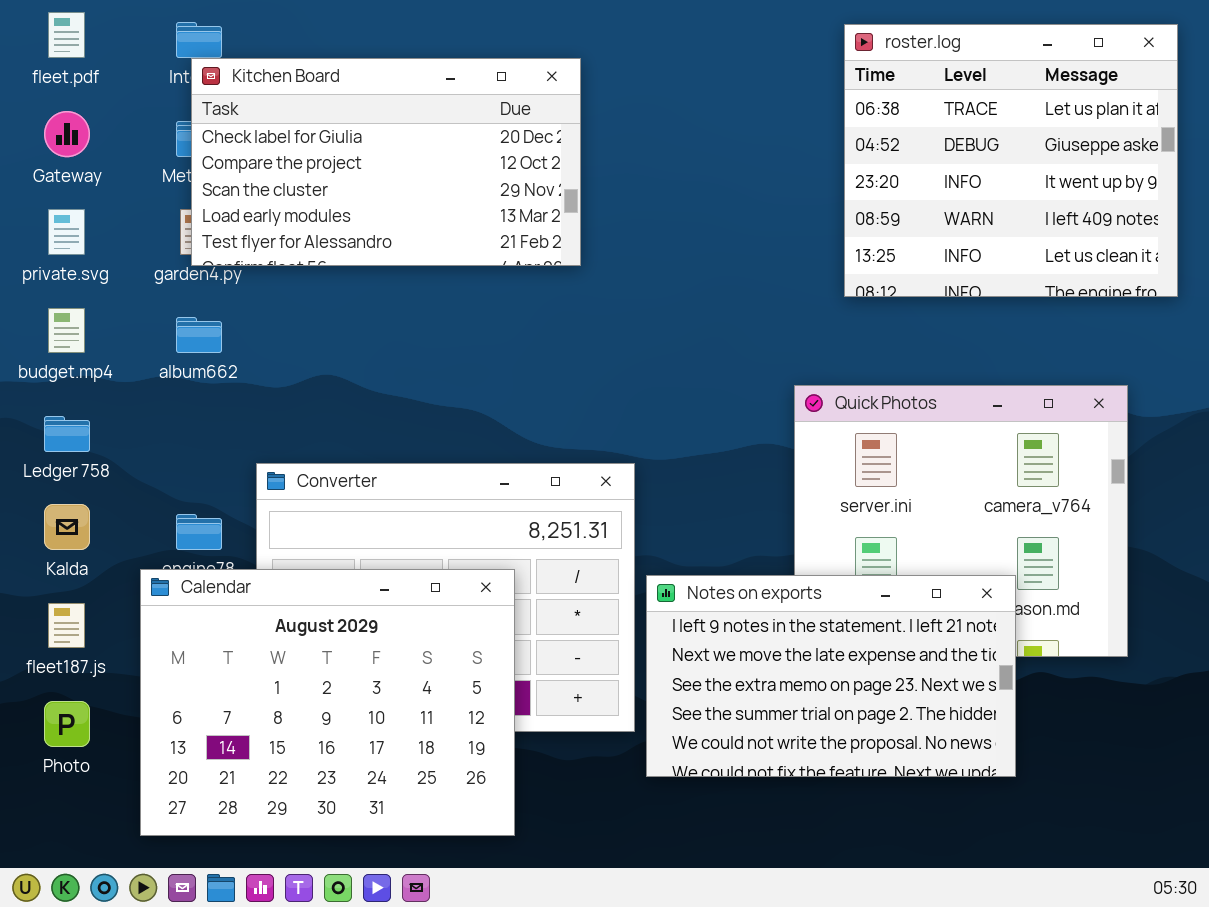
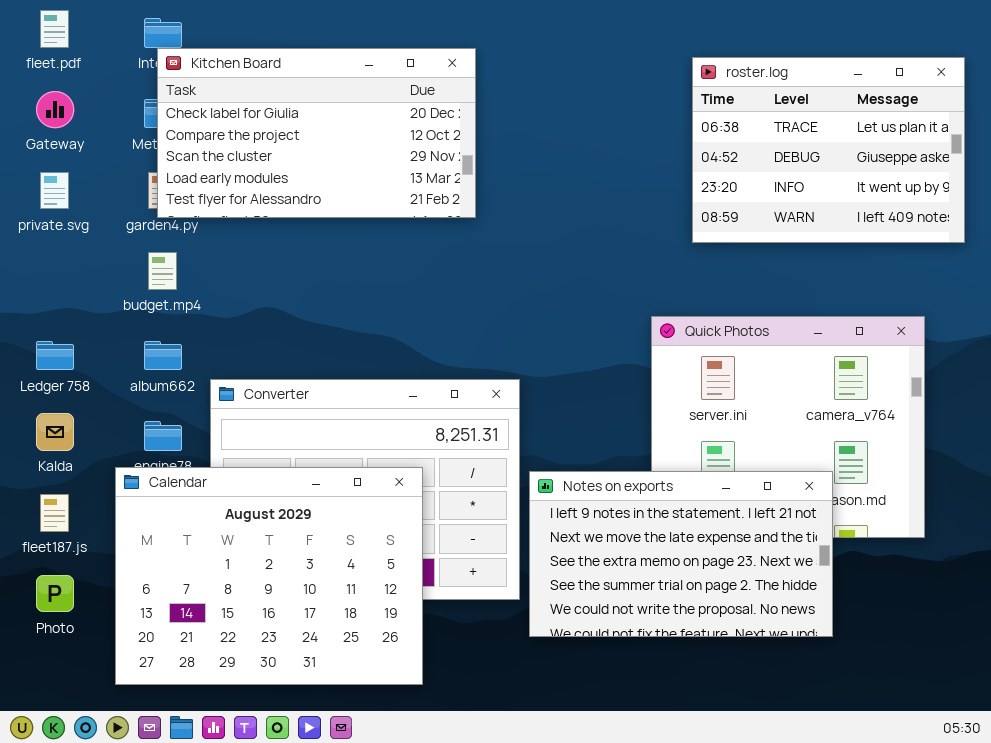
roster.log: [844,24,1178,297] -> [692,57,965,243], resized
budget.mp4: [48,308,85,353] -> [148,252,177,290], moved
album662: [176,317,222,353] -> [144,341,182,370], moved

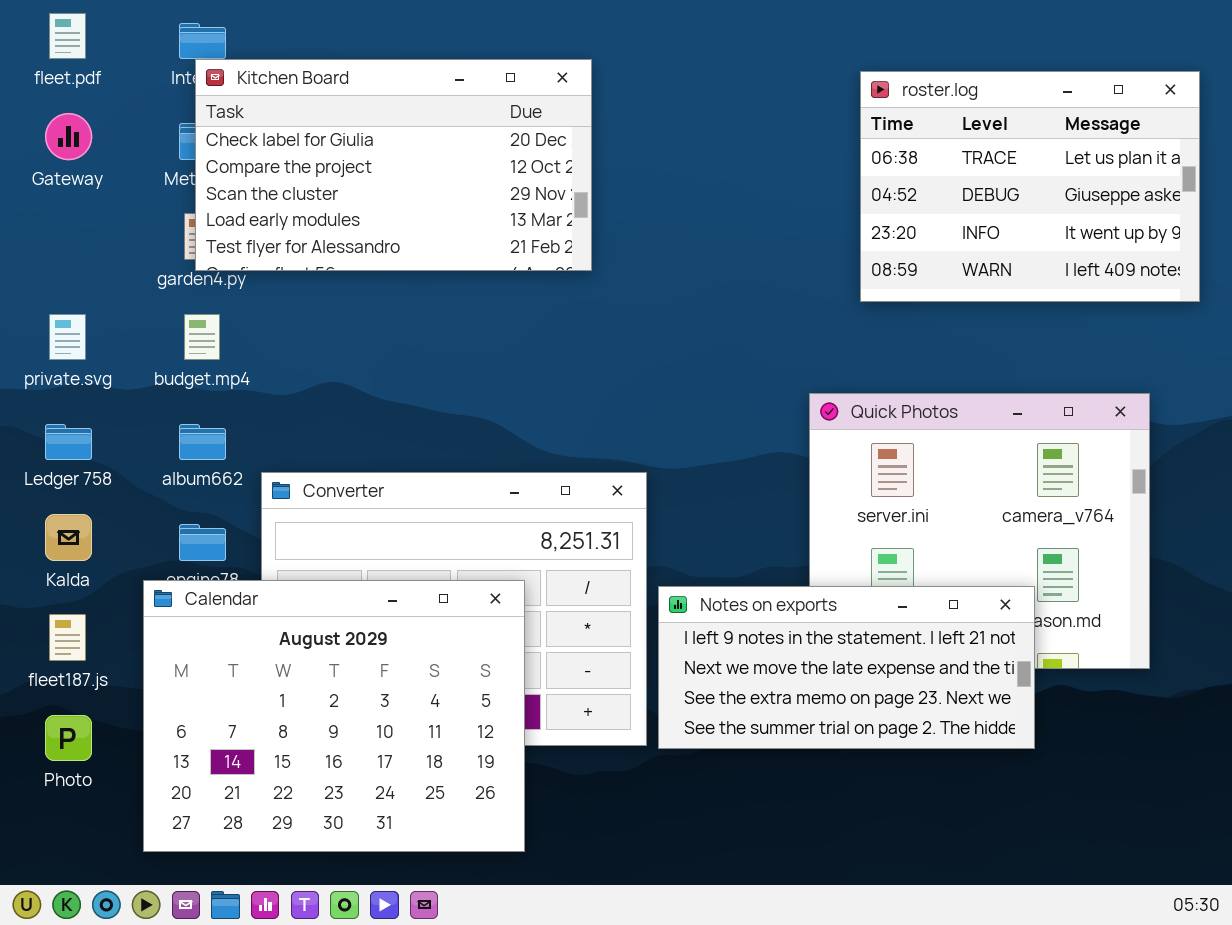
private.svg: [40,172,69,209] -> [49,314,86,360], moved
Notes on exports: [529,471,833,637] -> [658,586,1035,749], resized

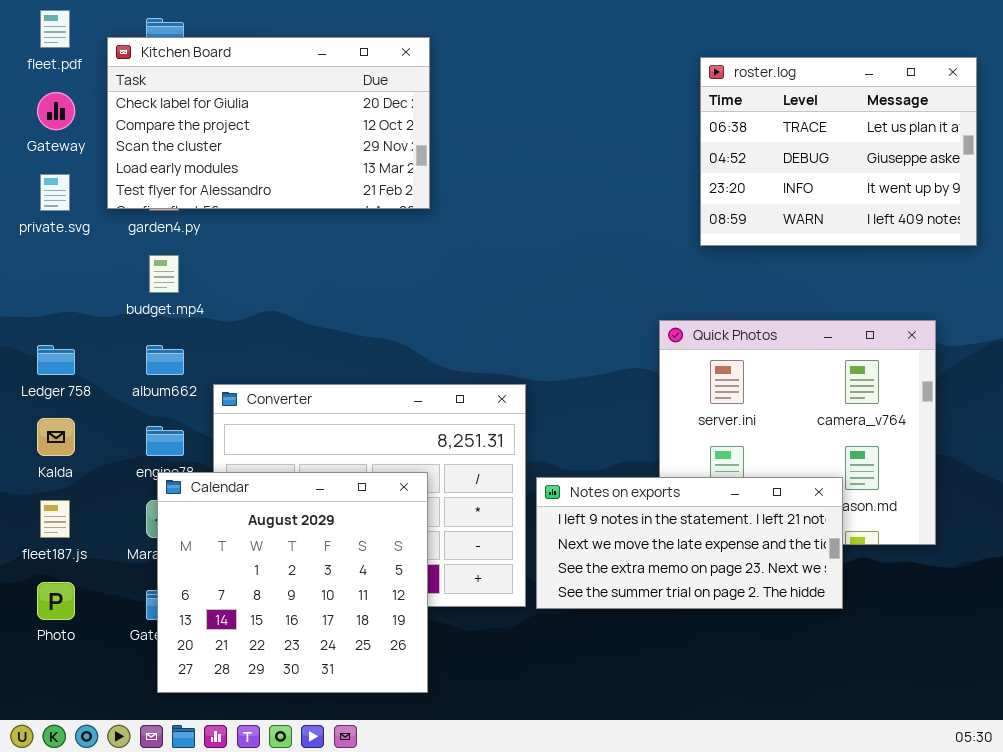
Kitchen Board: [195,59,592,271] -> [107,37,430,209], moved
private.svg: [49,314,86,360] -> [40,174,70,211], moved
Calendar: [143,580,525,852] -> [157,472,428,693], resized

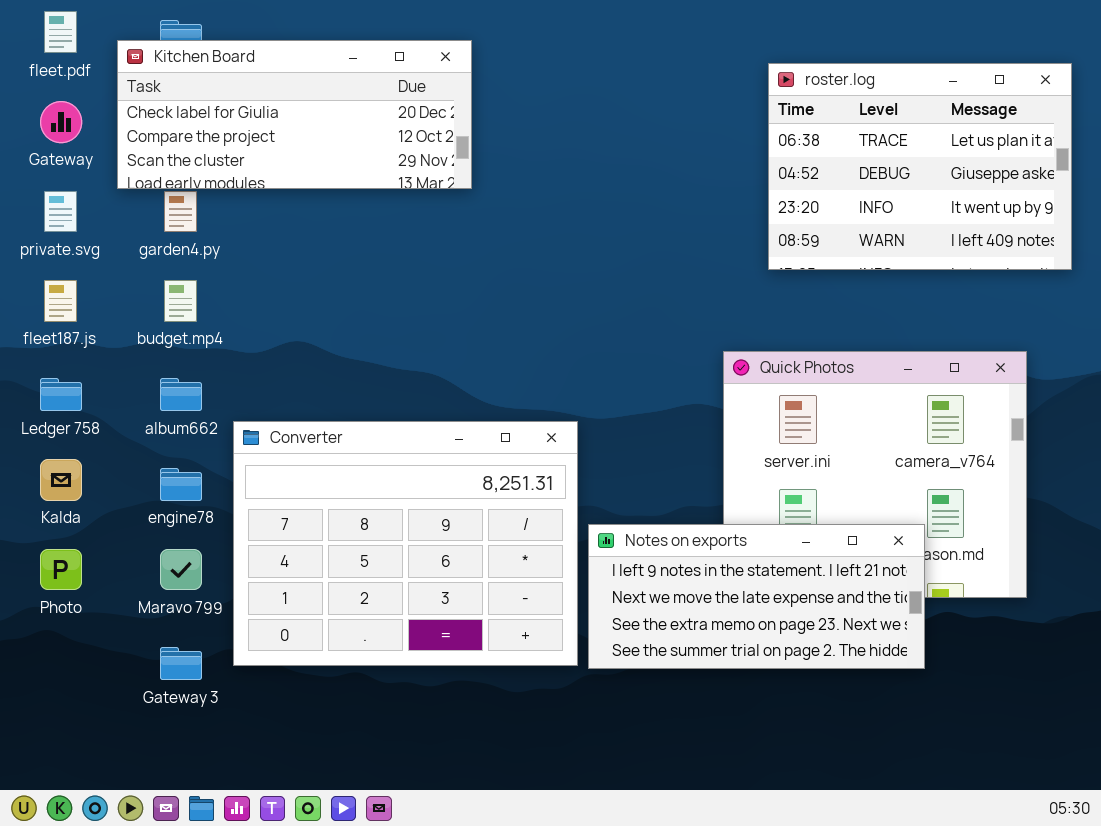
Kitchen Board: [107,37,430,209] -> [117,40,472,189], resized
Calendar: [157,472,428,693] -> none, closed
fleet187.js: [40,500,70,538] -> [44,280,77,322], moved
Photo: [37,582,75,620] -> [40,549,82,590], moved

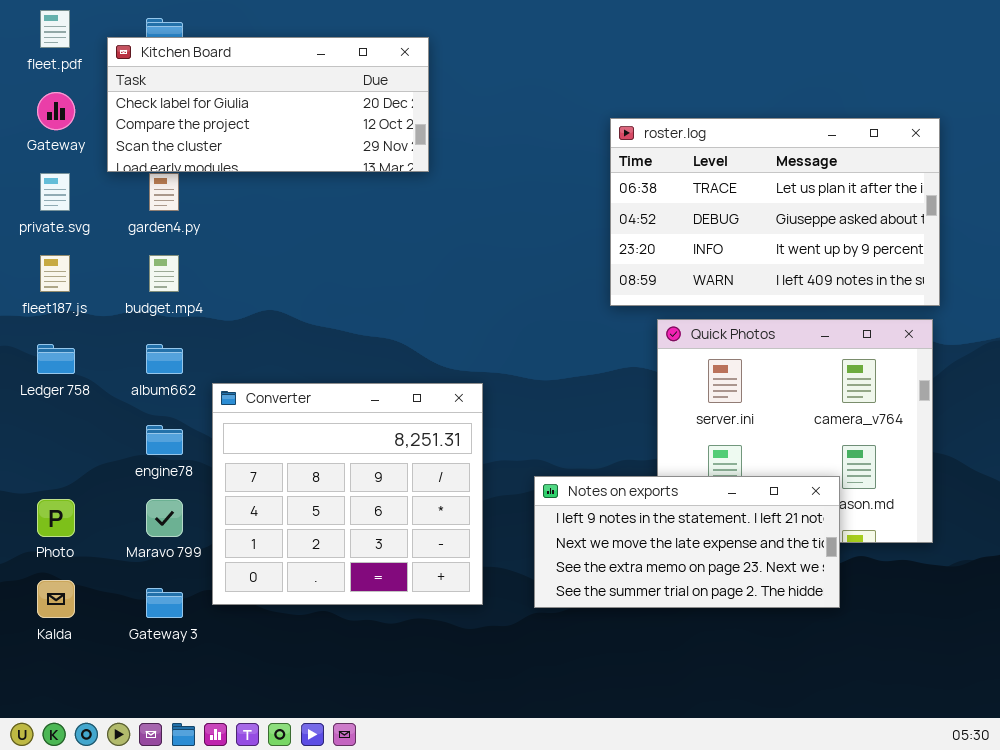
roster.log: [768,63,1072,270] -> [610,118,940,306], moved, resized
Converter: [233,421,578,666] -> [212,383,483,605], resized
Kalda: [40,459,82,501] -> [37,580,75,618], moved

